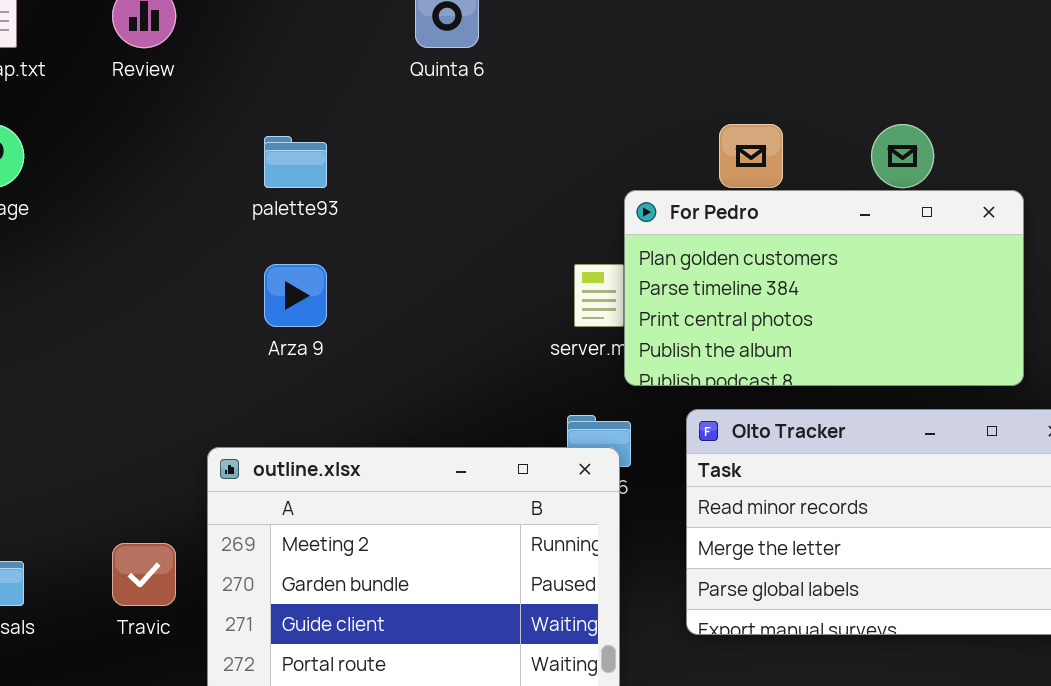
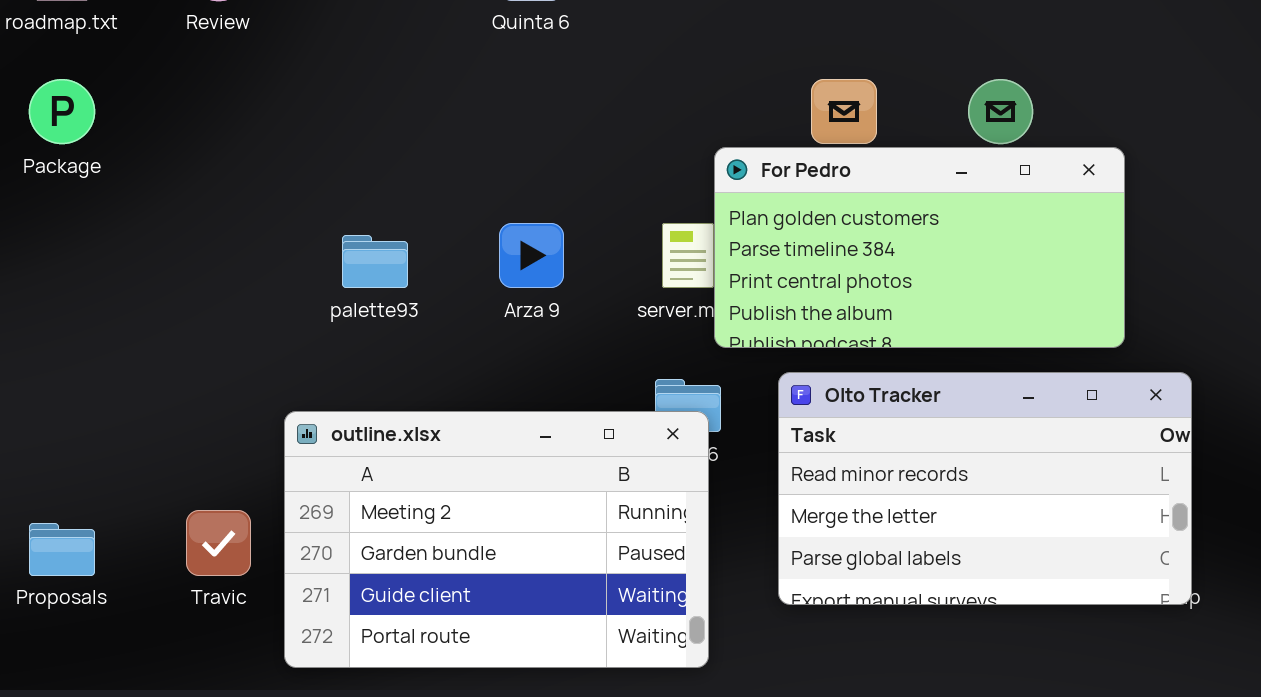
palette93: [264,136,327,188] -> [342,235,408,288], moved
Arza 9: [264,264,327,327] -> [499,223,564,288], moved

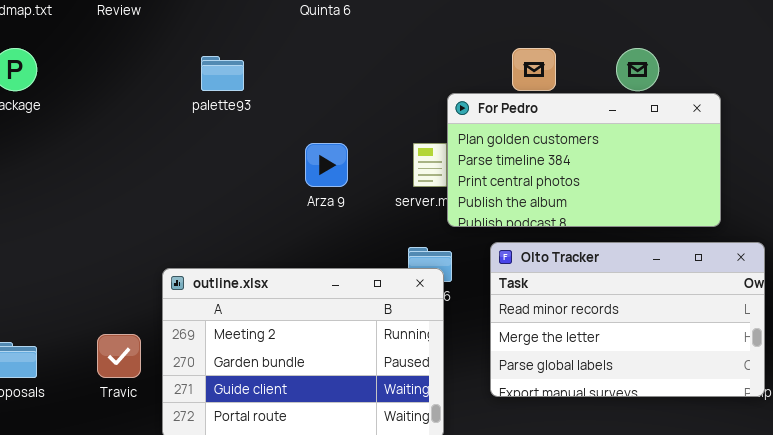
palette93: [342,235,408,288] -> [201,56,244,91], moved

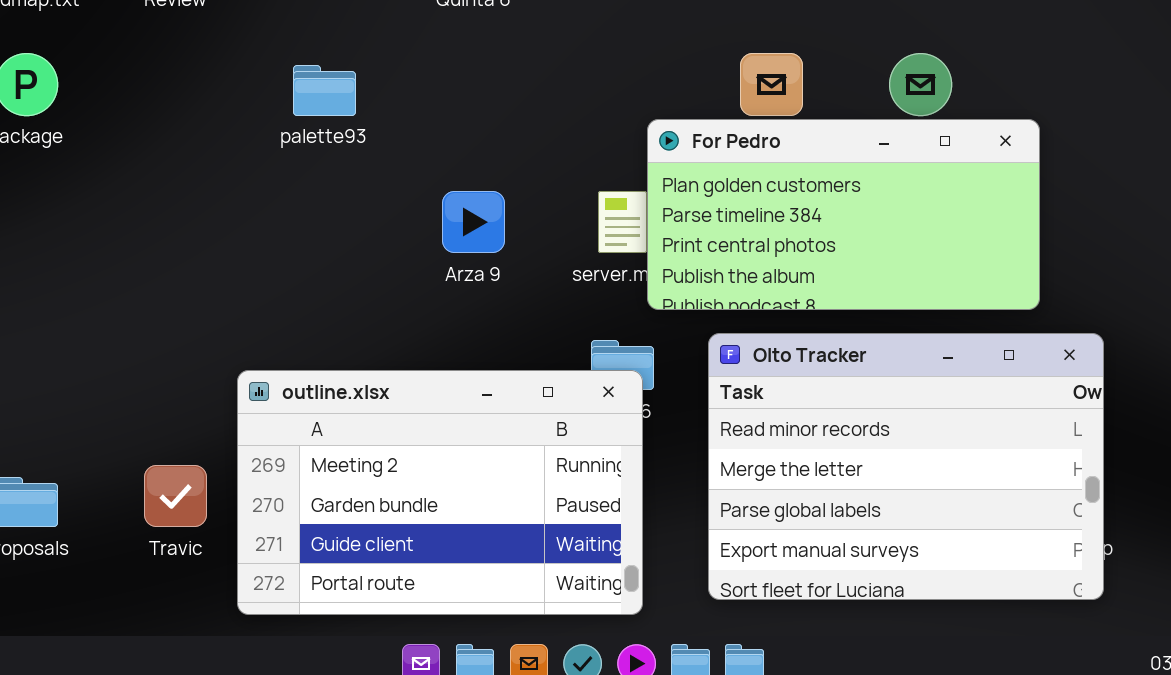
Olto Tracker: [490,242,765,397] -> [708,333,1104,600], resized

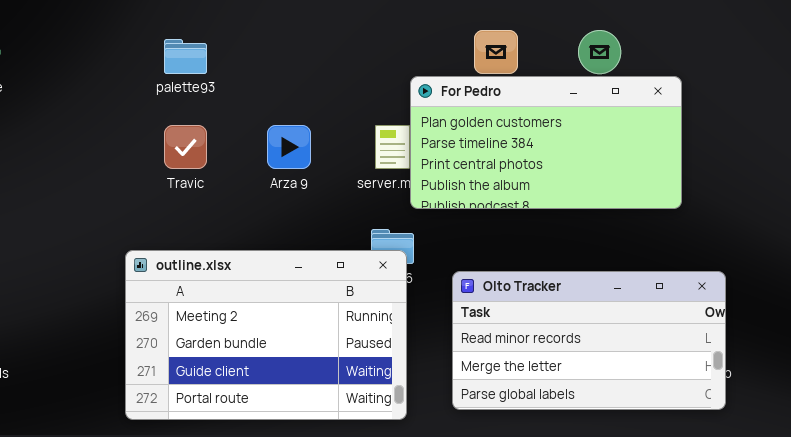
Olto Tracker: [708,333,1104,600] -> [452,271,726,410], resized
Travic: [144,465,207,527] -> [164,125,207,169], moved

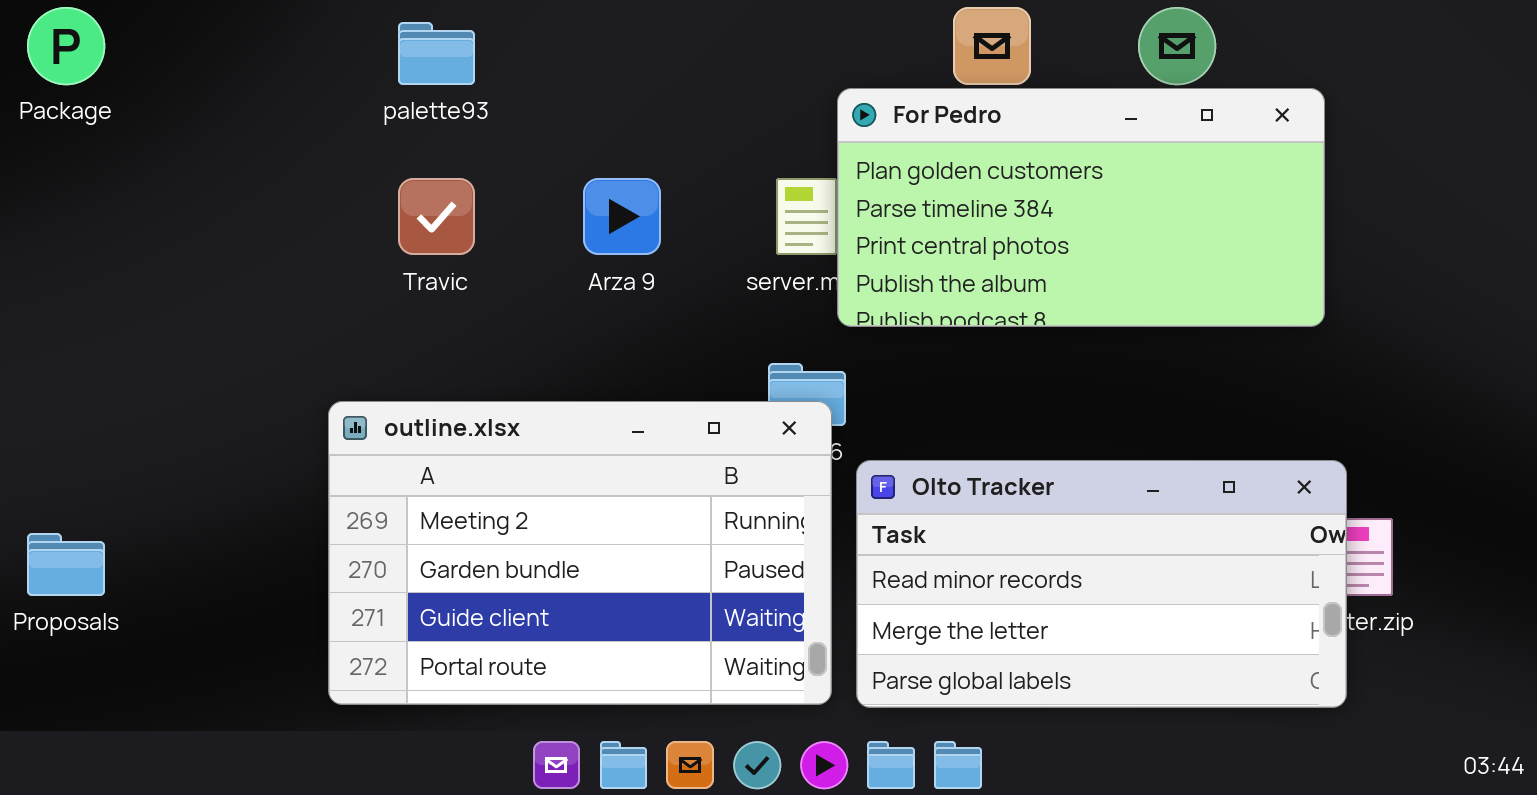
Olto Tracker: [452,271,726,410] -> [856,460,1347,708], moved

